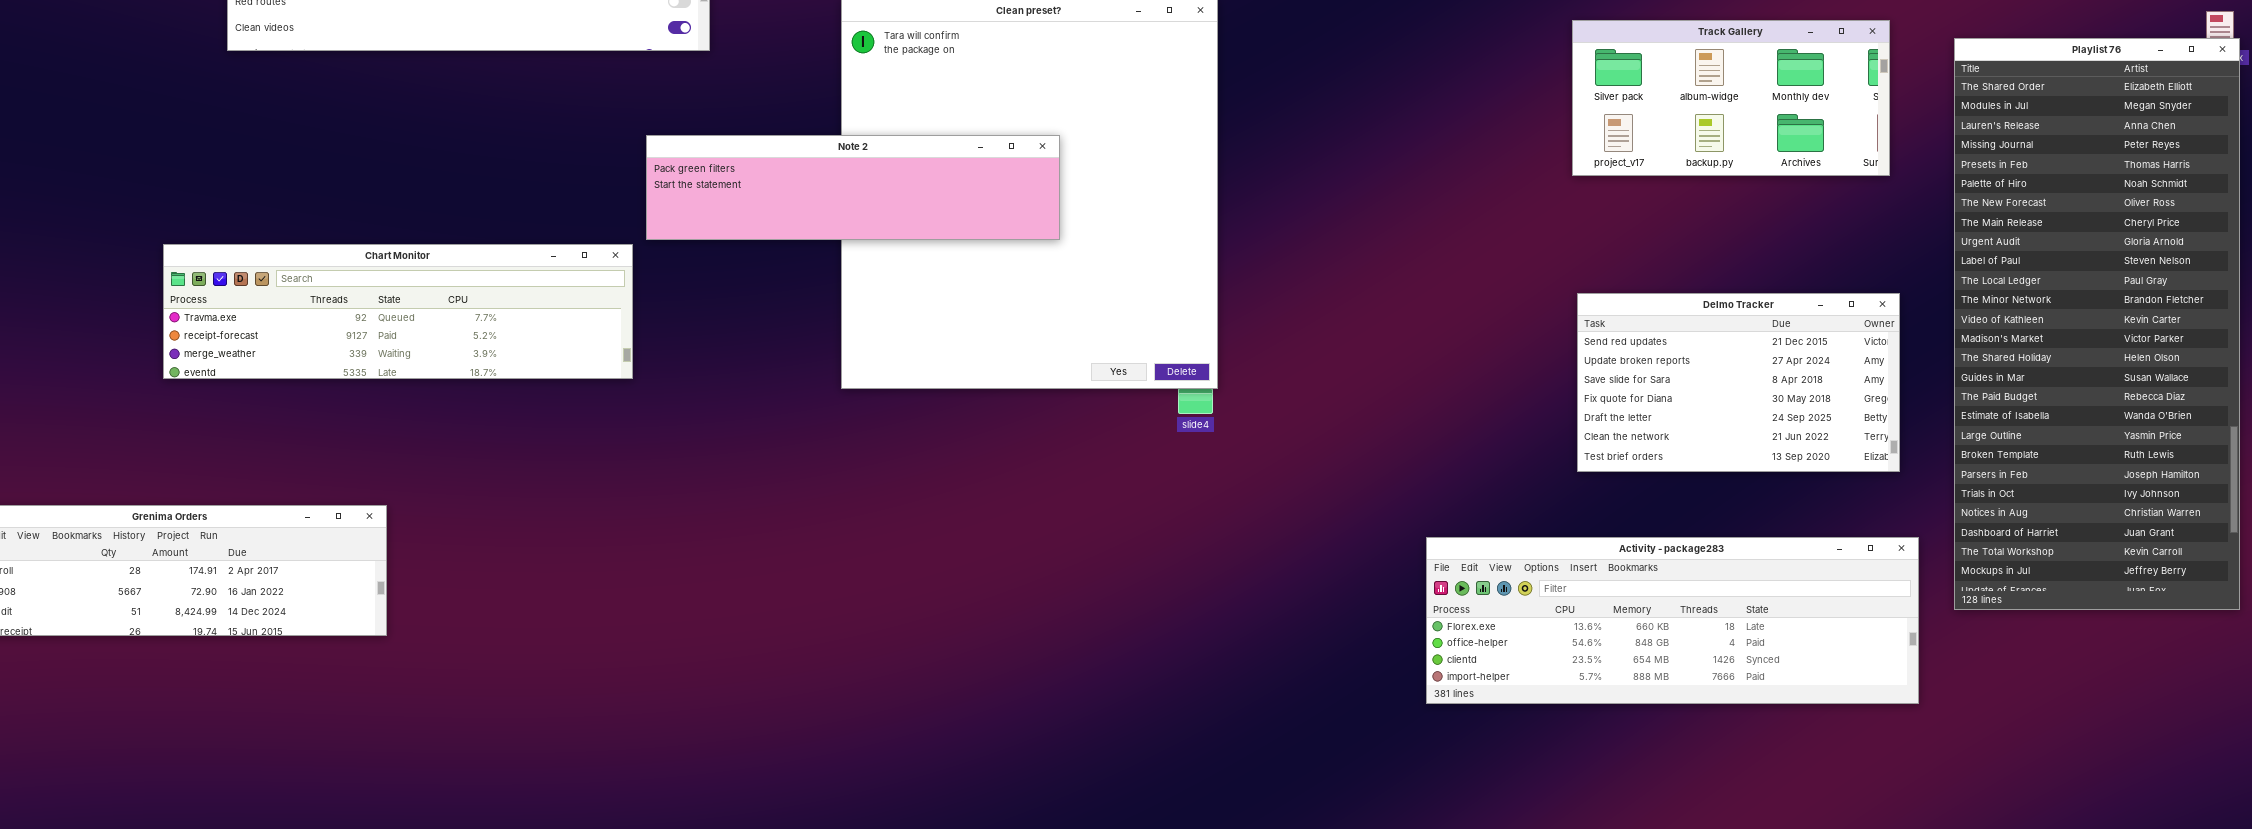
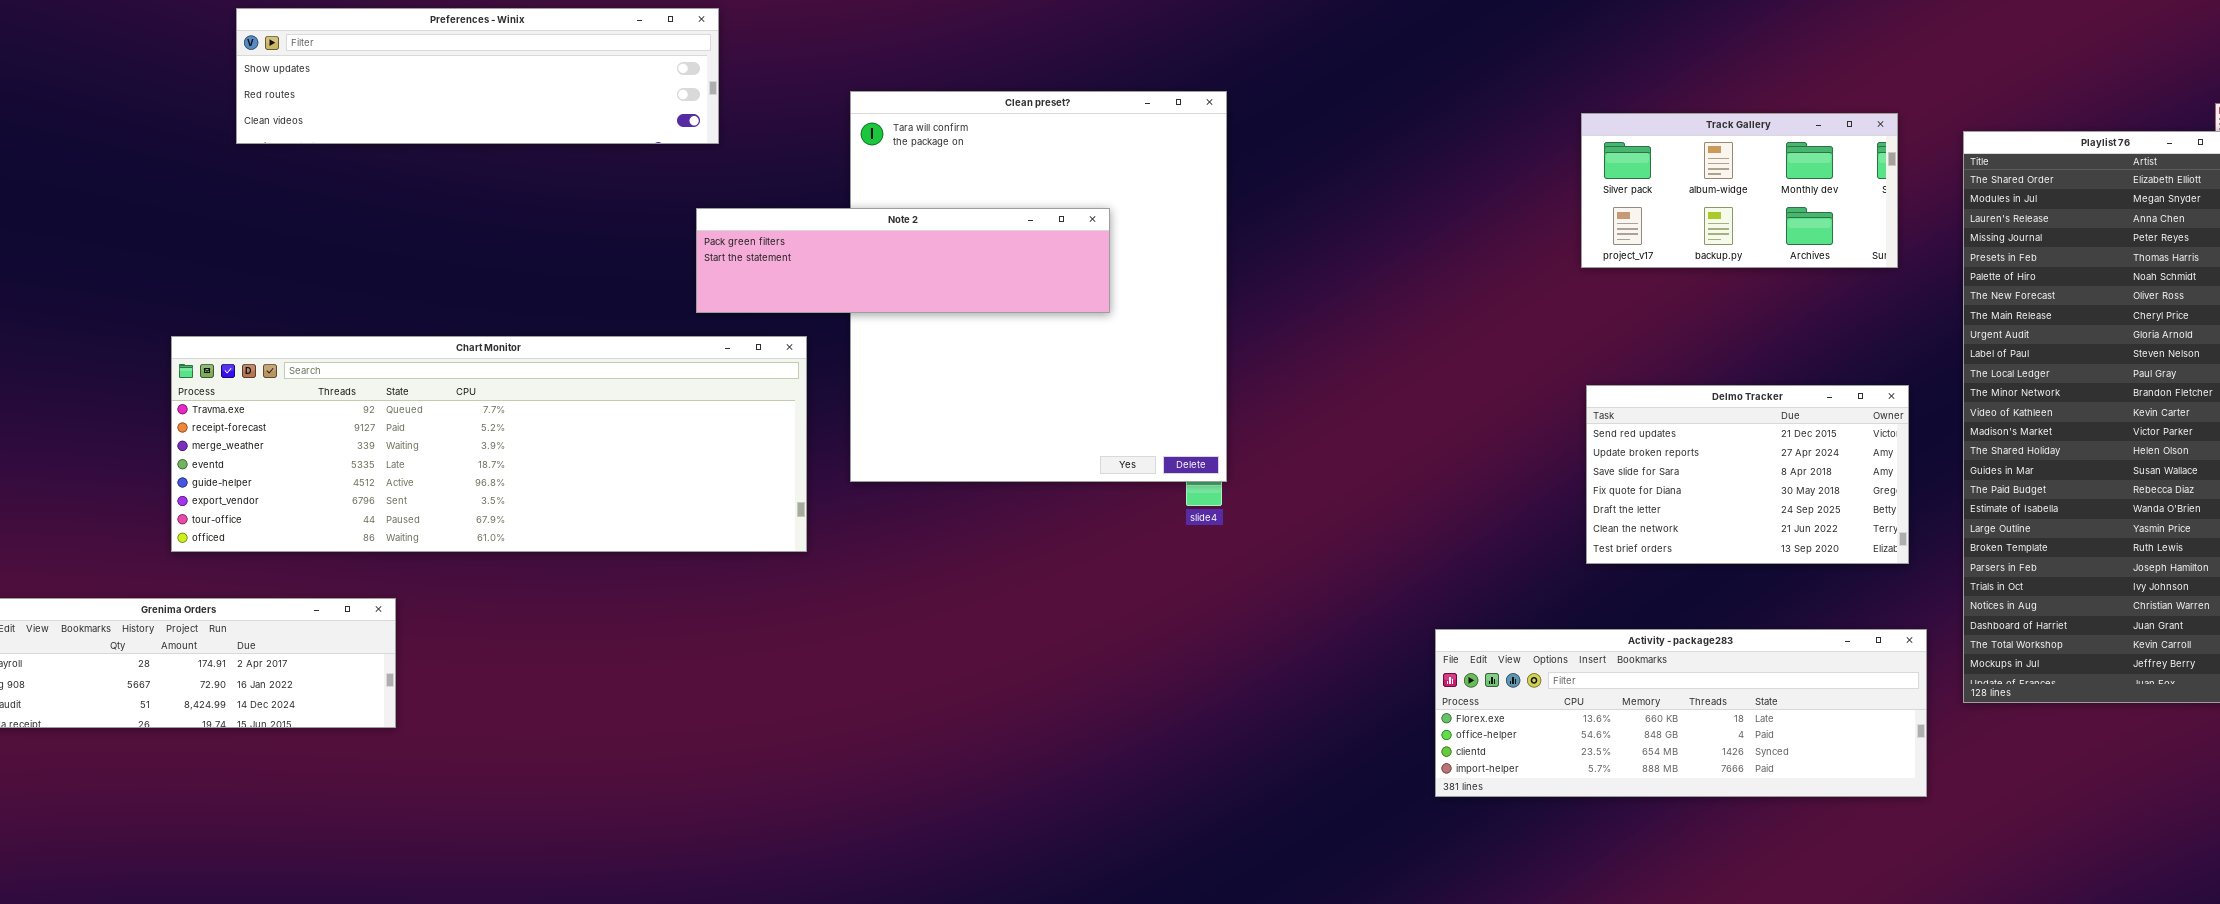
Note 2: [646,135,1060,240] -> [696,208,1110,313], moved
Chart Monitor: [163,244,633,379] -> [171,336,807,552], resized

